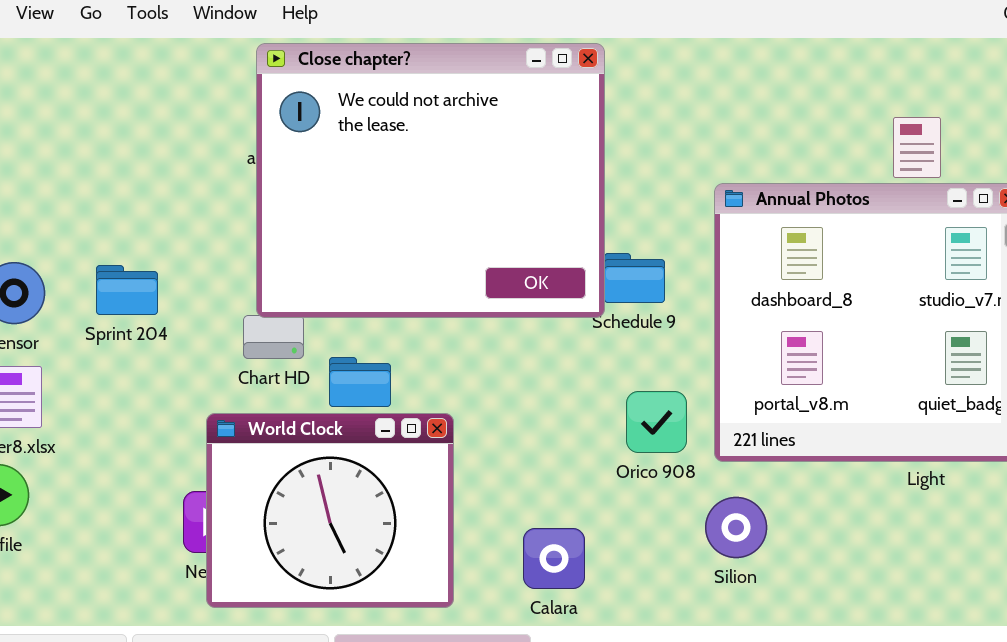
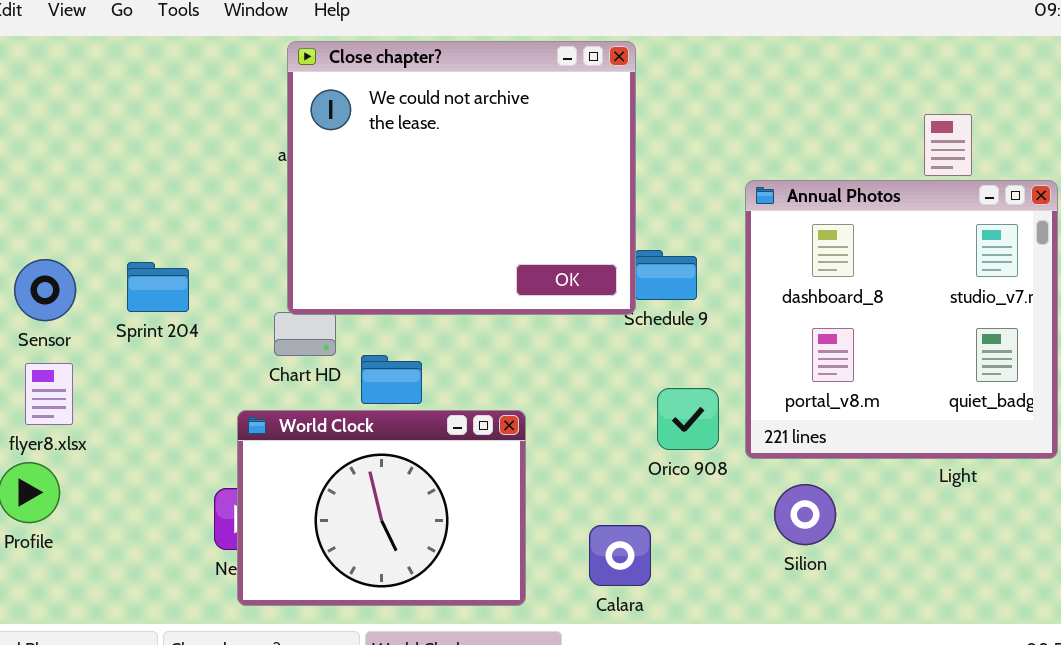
World Clock: [206,413,454,608] -> [237,410,526,606], resized
Silion: [705,497,767,558] -> [774,484,836,545], moved
Calara: [523,528,585,589] -> [589,525,651,586], moved

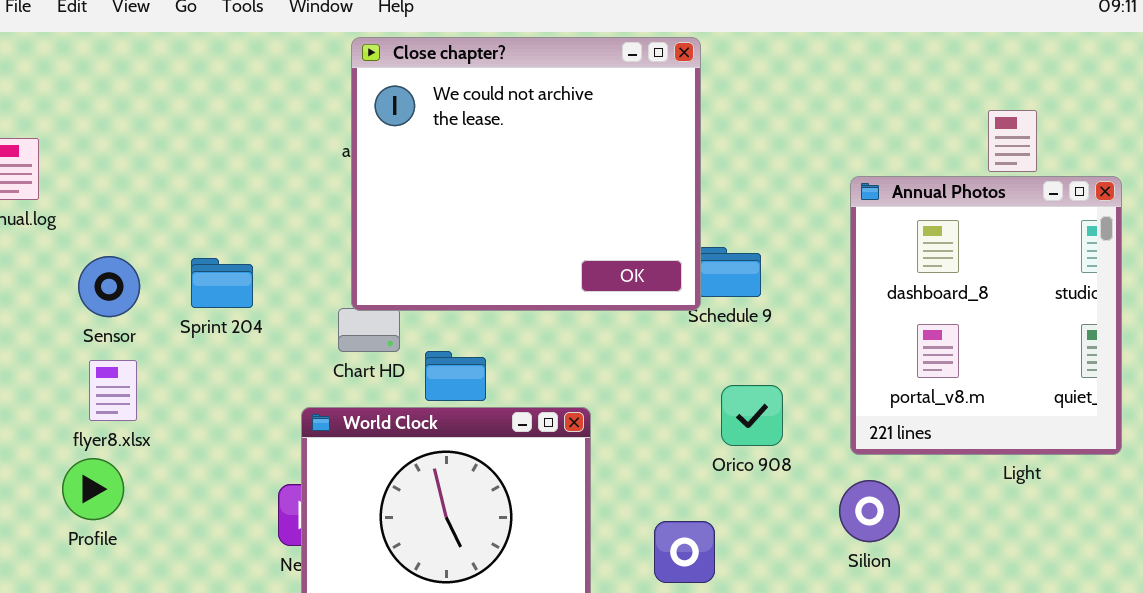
Annual Photos: [745,180,1058,459] -> [850,176,1122,455], resized

